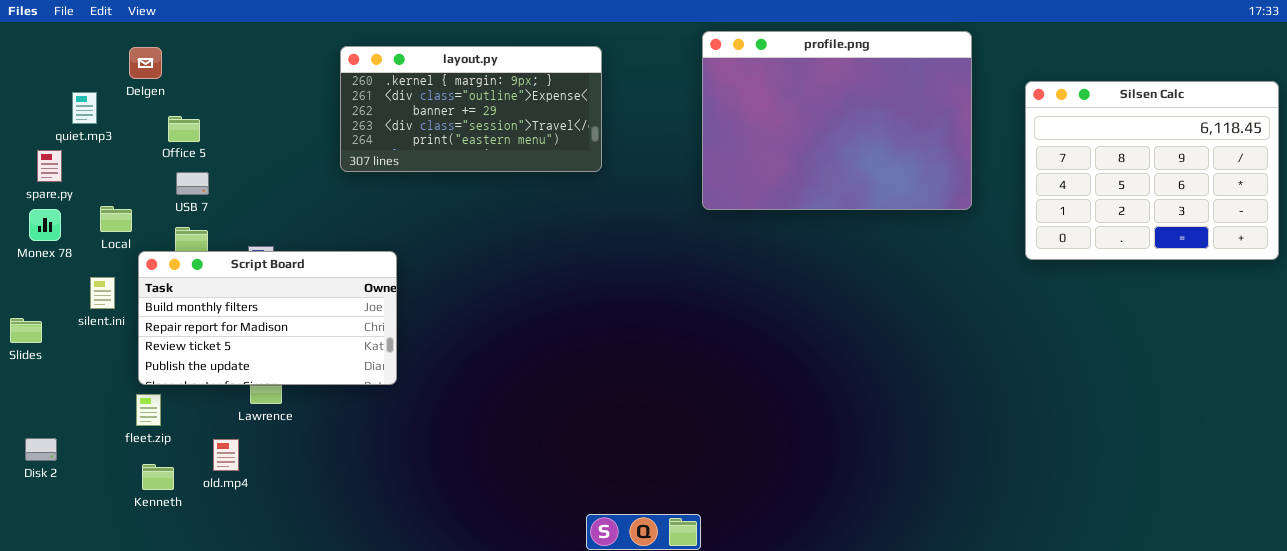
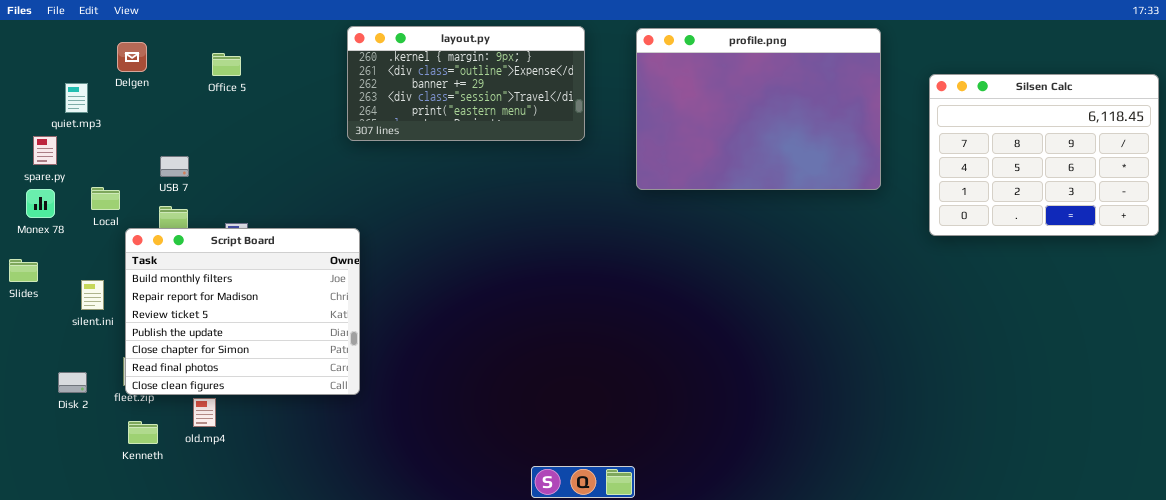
layout.py: [340,46,602,172] -> [347,26,585,141], moved
Office 5: [168,116,200,142] -> [212,53,241,76], moved
Script Board: [138,251,397,385] -> [125,228,360,395], resized
silent.ini: [90,277,115,309] -> [81,280,104,310], moved
Slides: [10,318,42,343] -> [9,259,38,282], moved
Disk 2: [25,438,57,461] -> [58,372,87,393], moved

